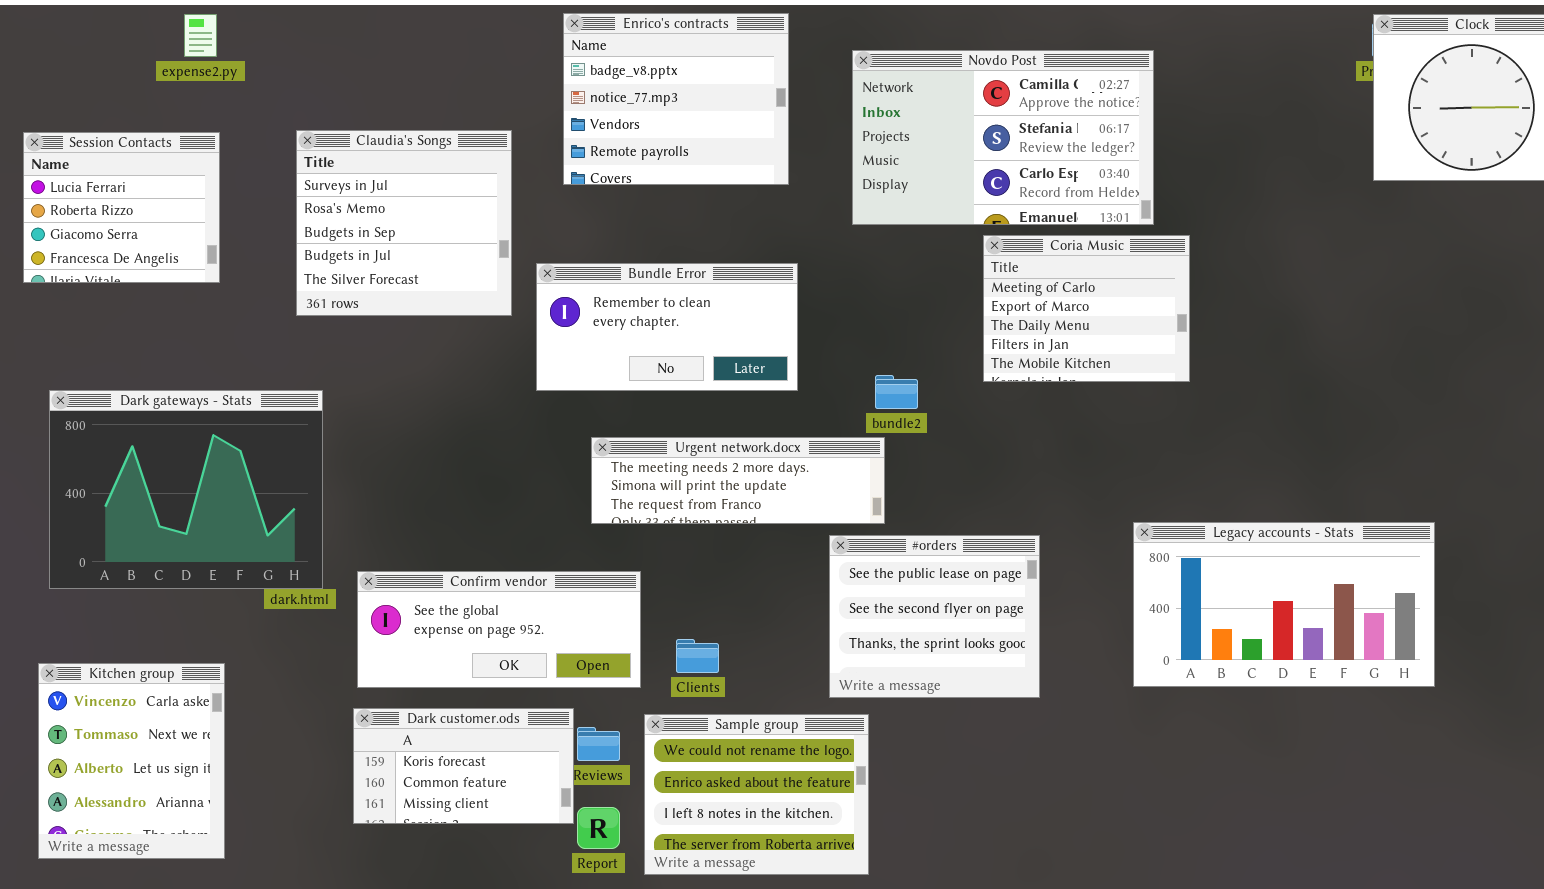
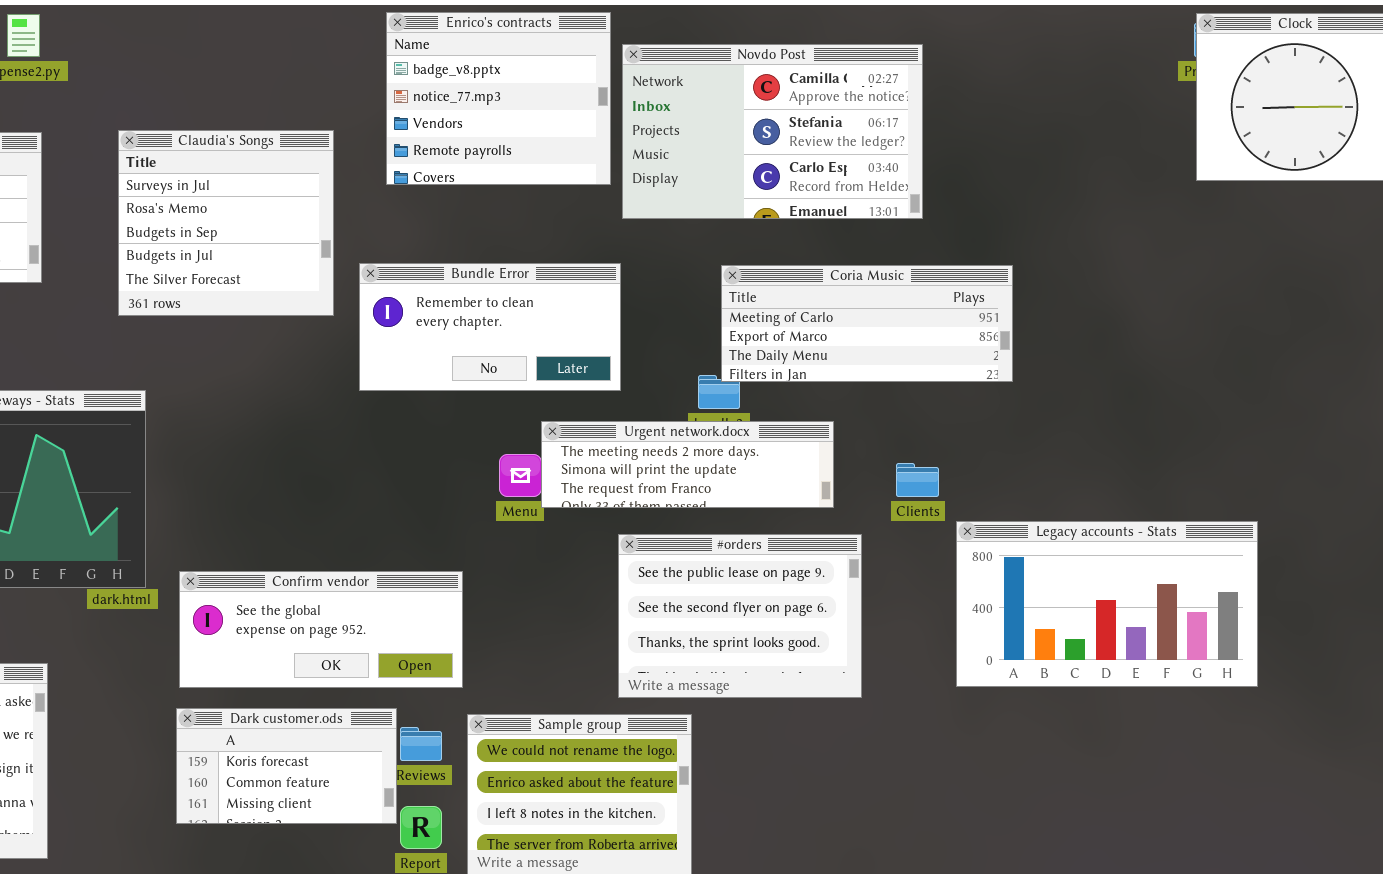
Novdo Post: [852,50,1154,225] -> [622,44,923,219], moved
Coria Music: [983,235,1190,382] -> [721,265,1013,382], resized
Urgent network.docx: [591,437,885,524] -> [541,421,834,508], moved
#orders: [829,535,1040,698] -> [618,534,862,698], resized
Clients: [676,639,719,673] -> [896,463,939,497], moved

